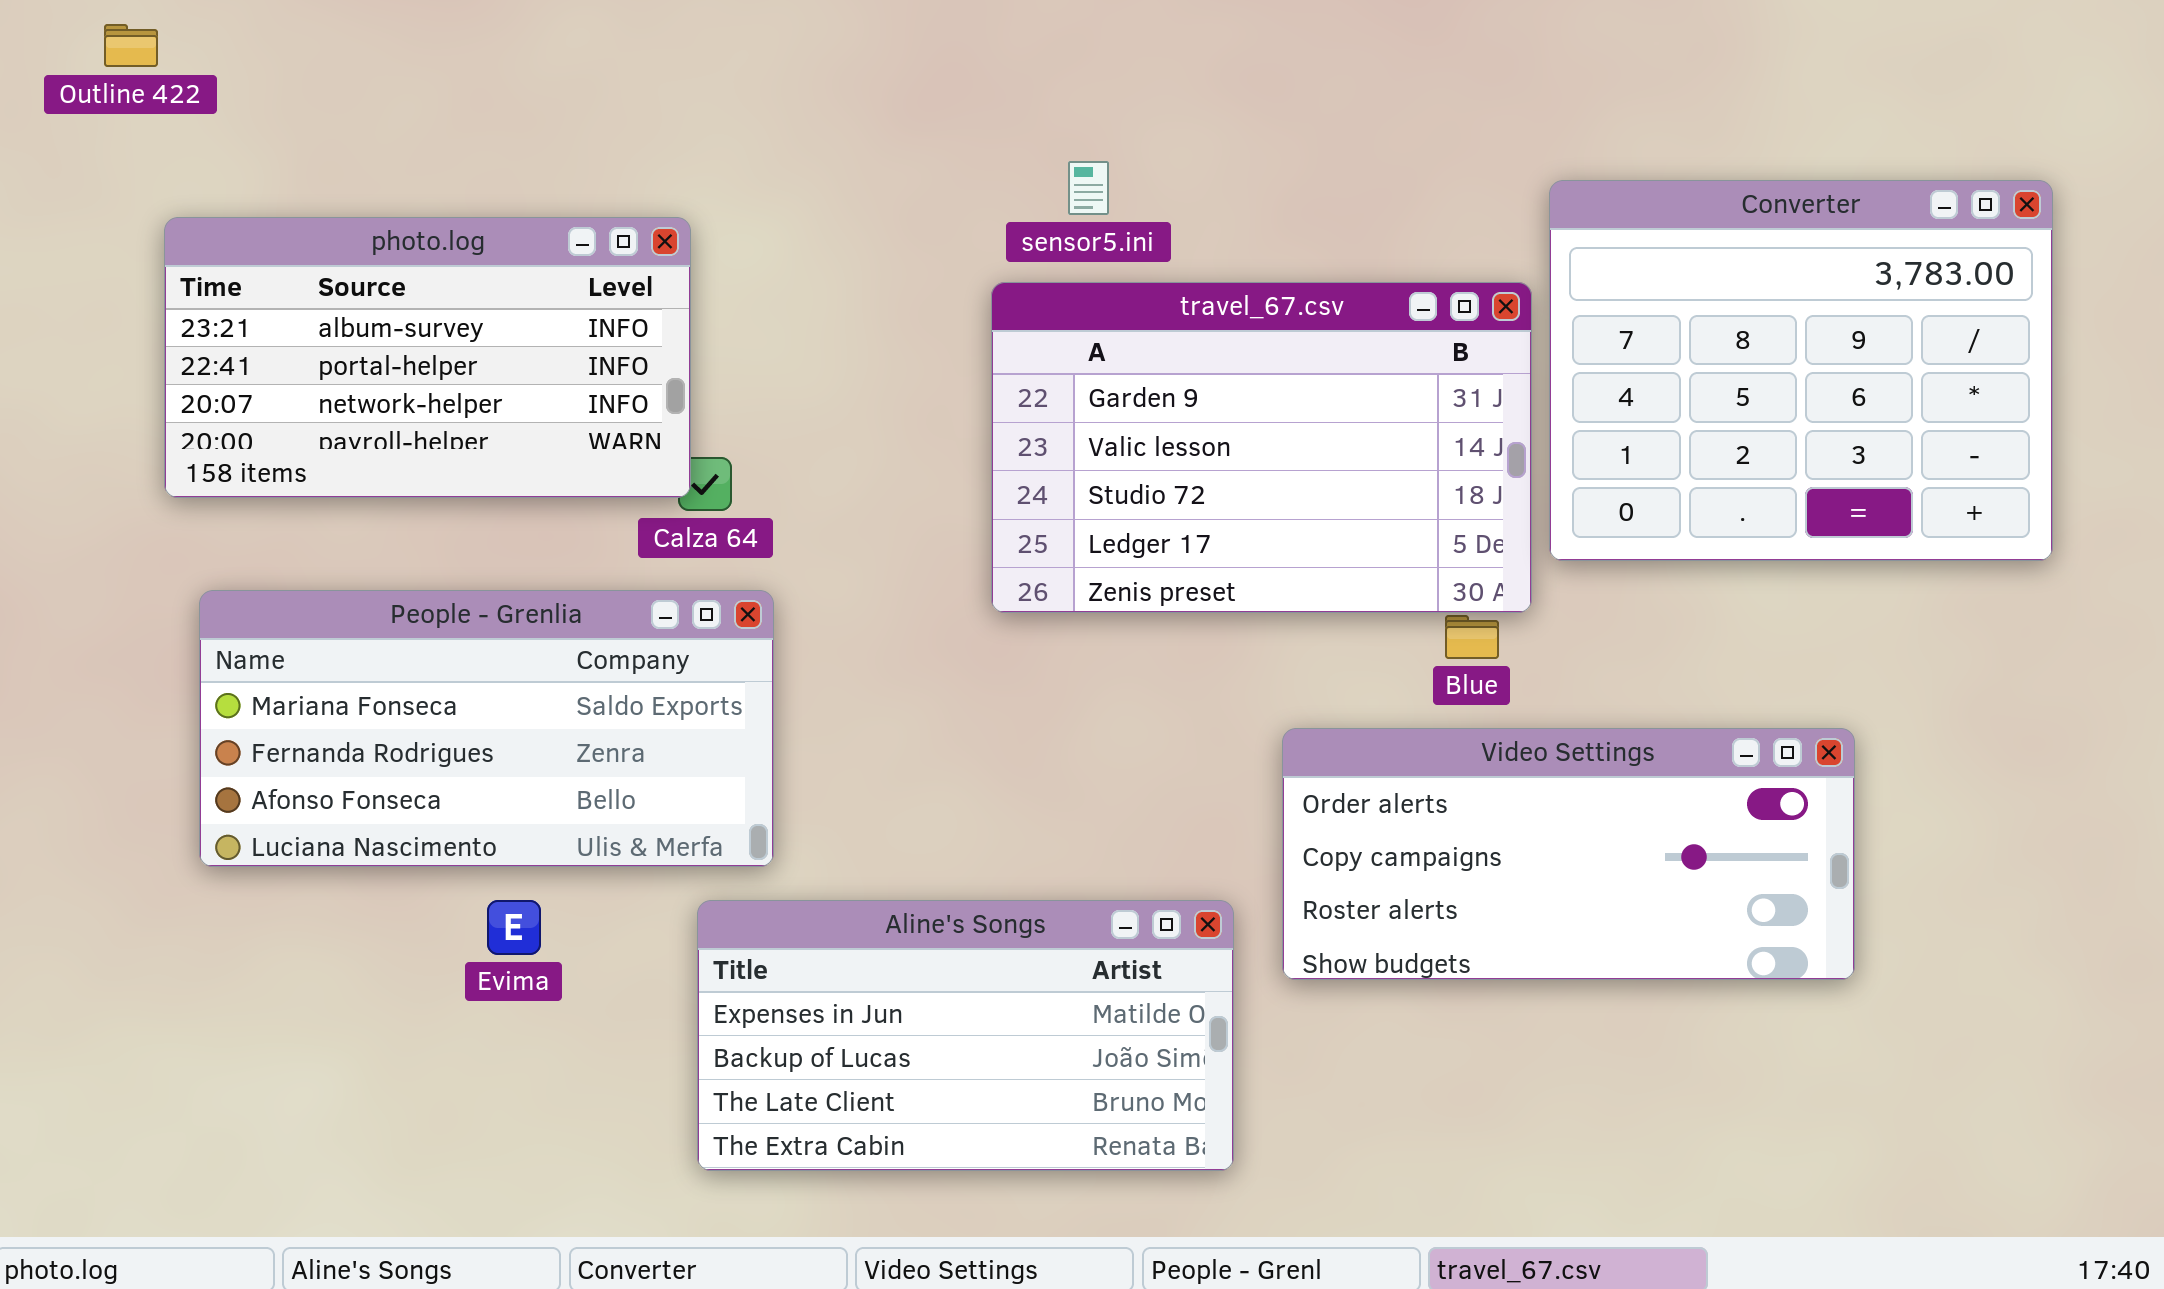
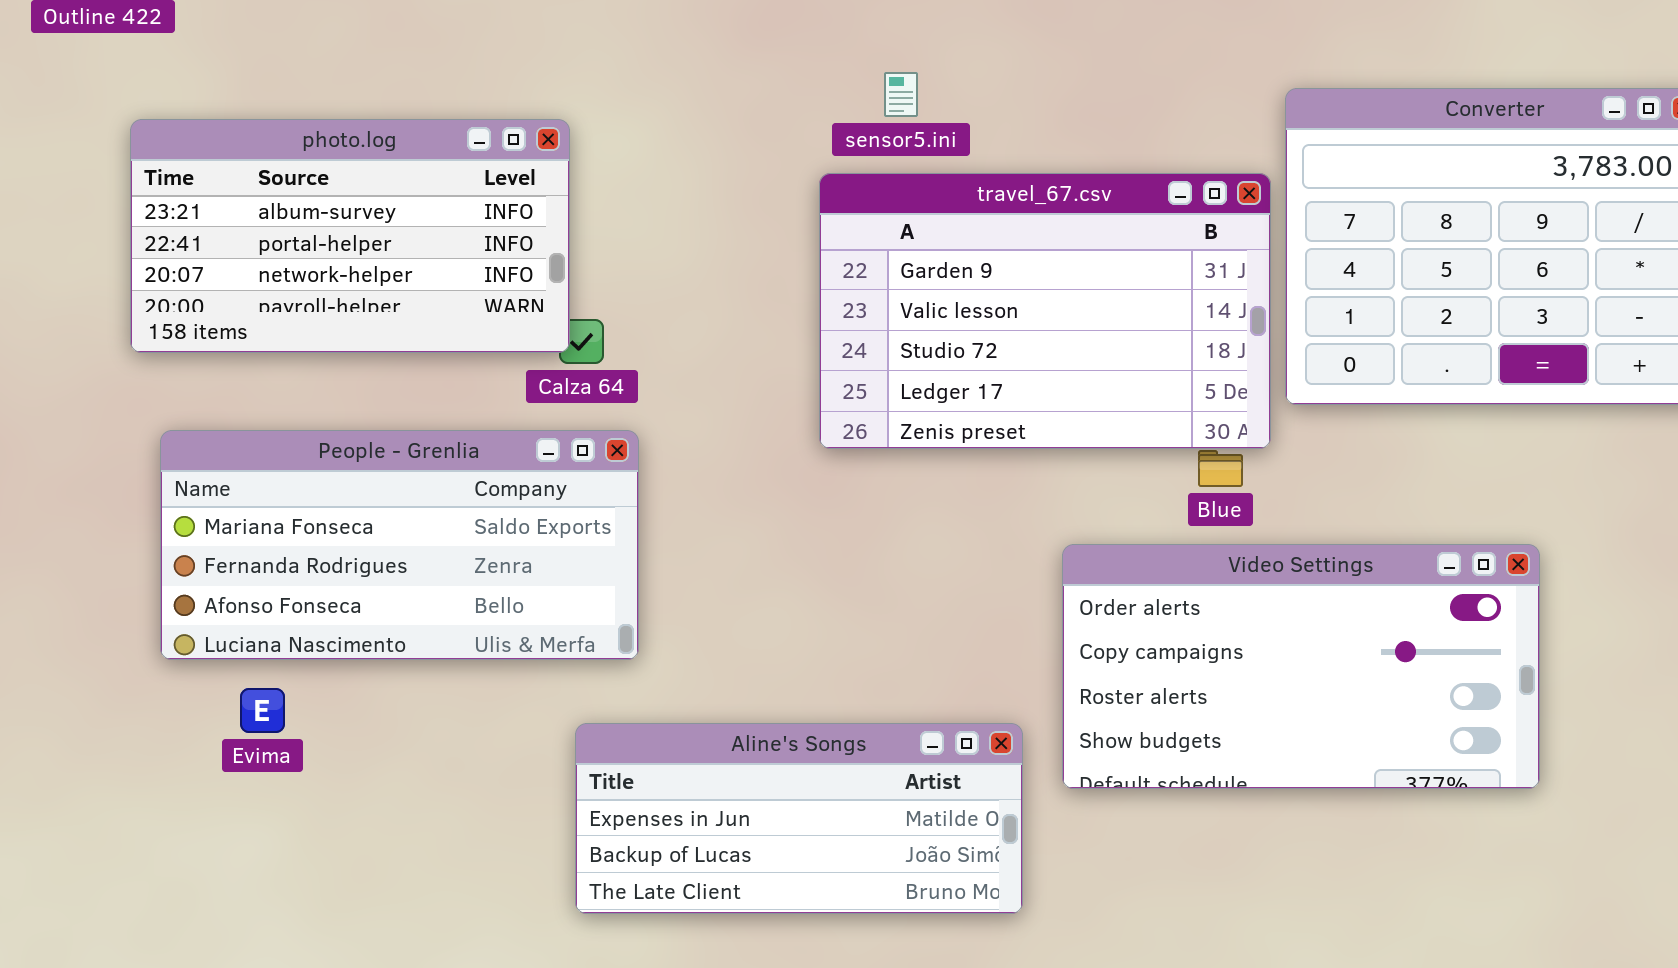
Video Settings: [1282,728,1855,980] -> [1062,544,1540,789], resized
Evima: [487,900,541,955] -> [240,688,285,733], moved
Aline's Songs: [697,900,1234,1171] -> [575,723,1023,914], resized

